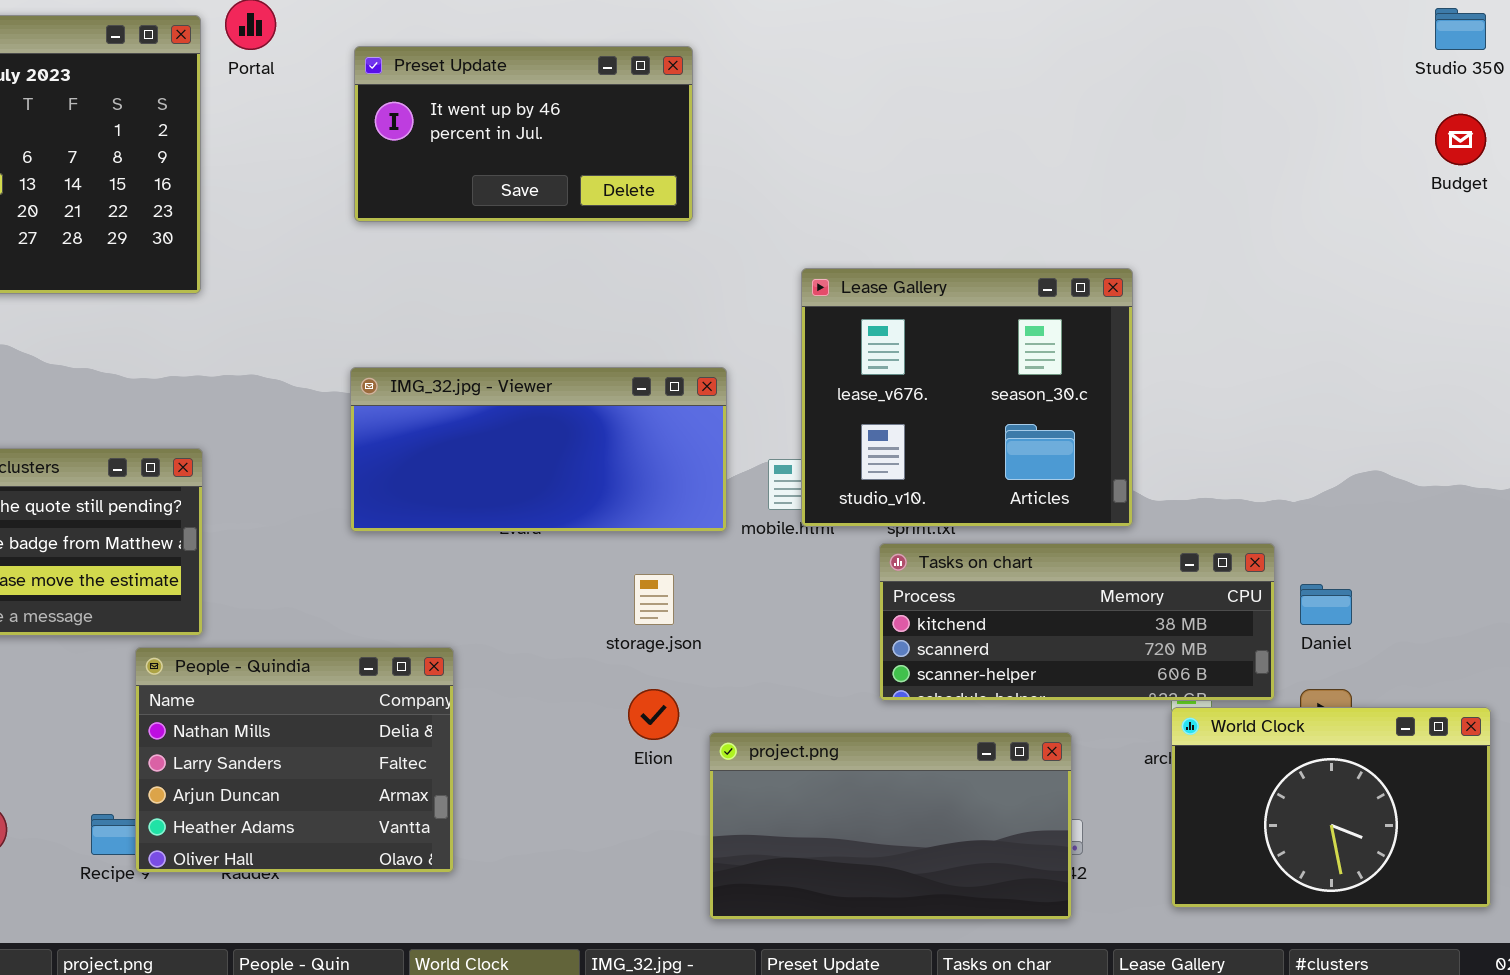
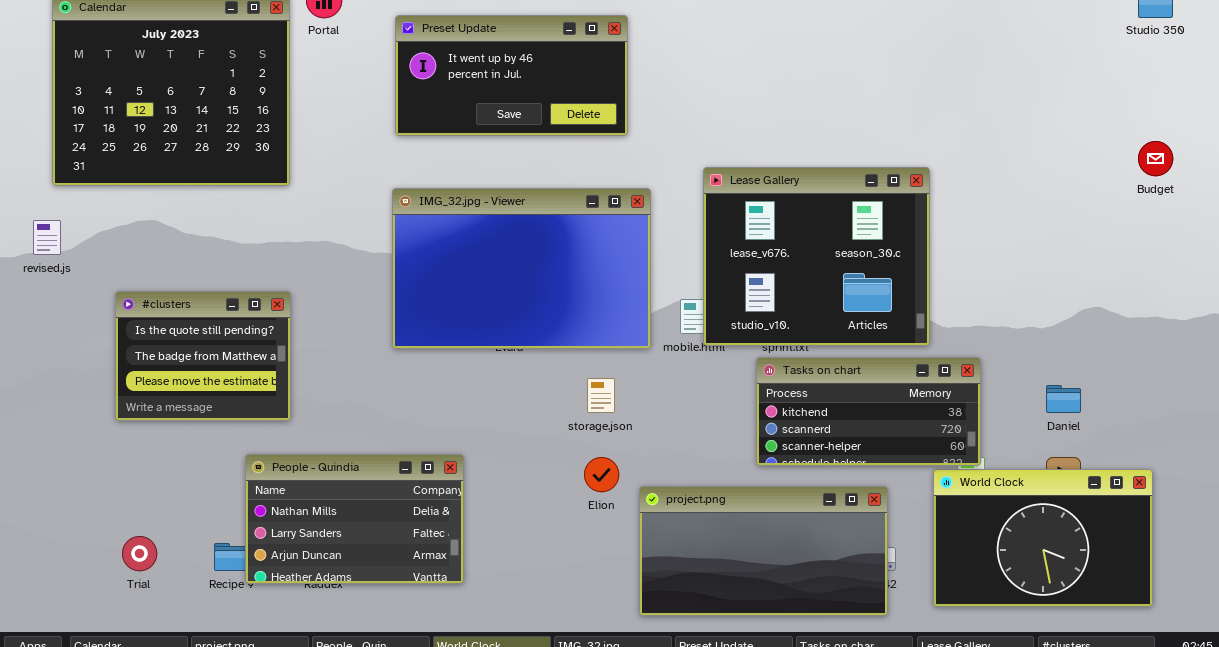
Budget: [1435,114,1486,165] -> [1138,141,1173,176], moved
IMG_32.jpg - Viewer: [350,367,727,532] -> [392,188,651,349], resized
Tasks on chart: [879,543,1275,701] -> [756,357,981,466], resized
People - Quindia: [135,647,454,873] -> [245,454,464,584], resized
World Clock: [1171,707,1491,908] -> [933,469,1153,607], moved

